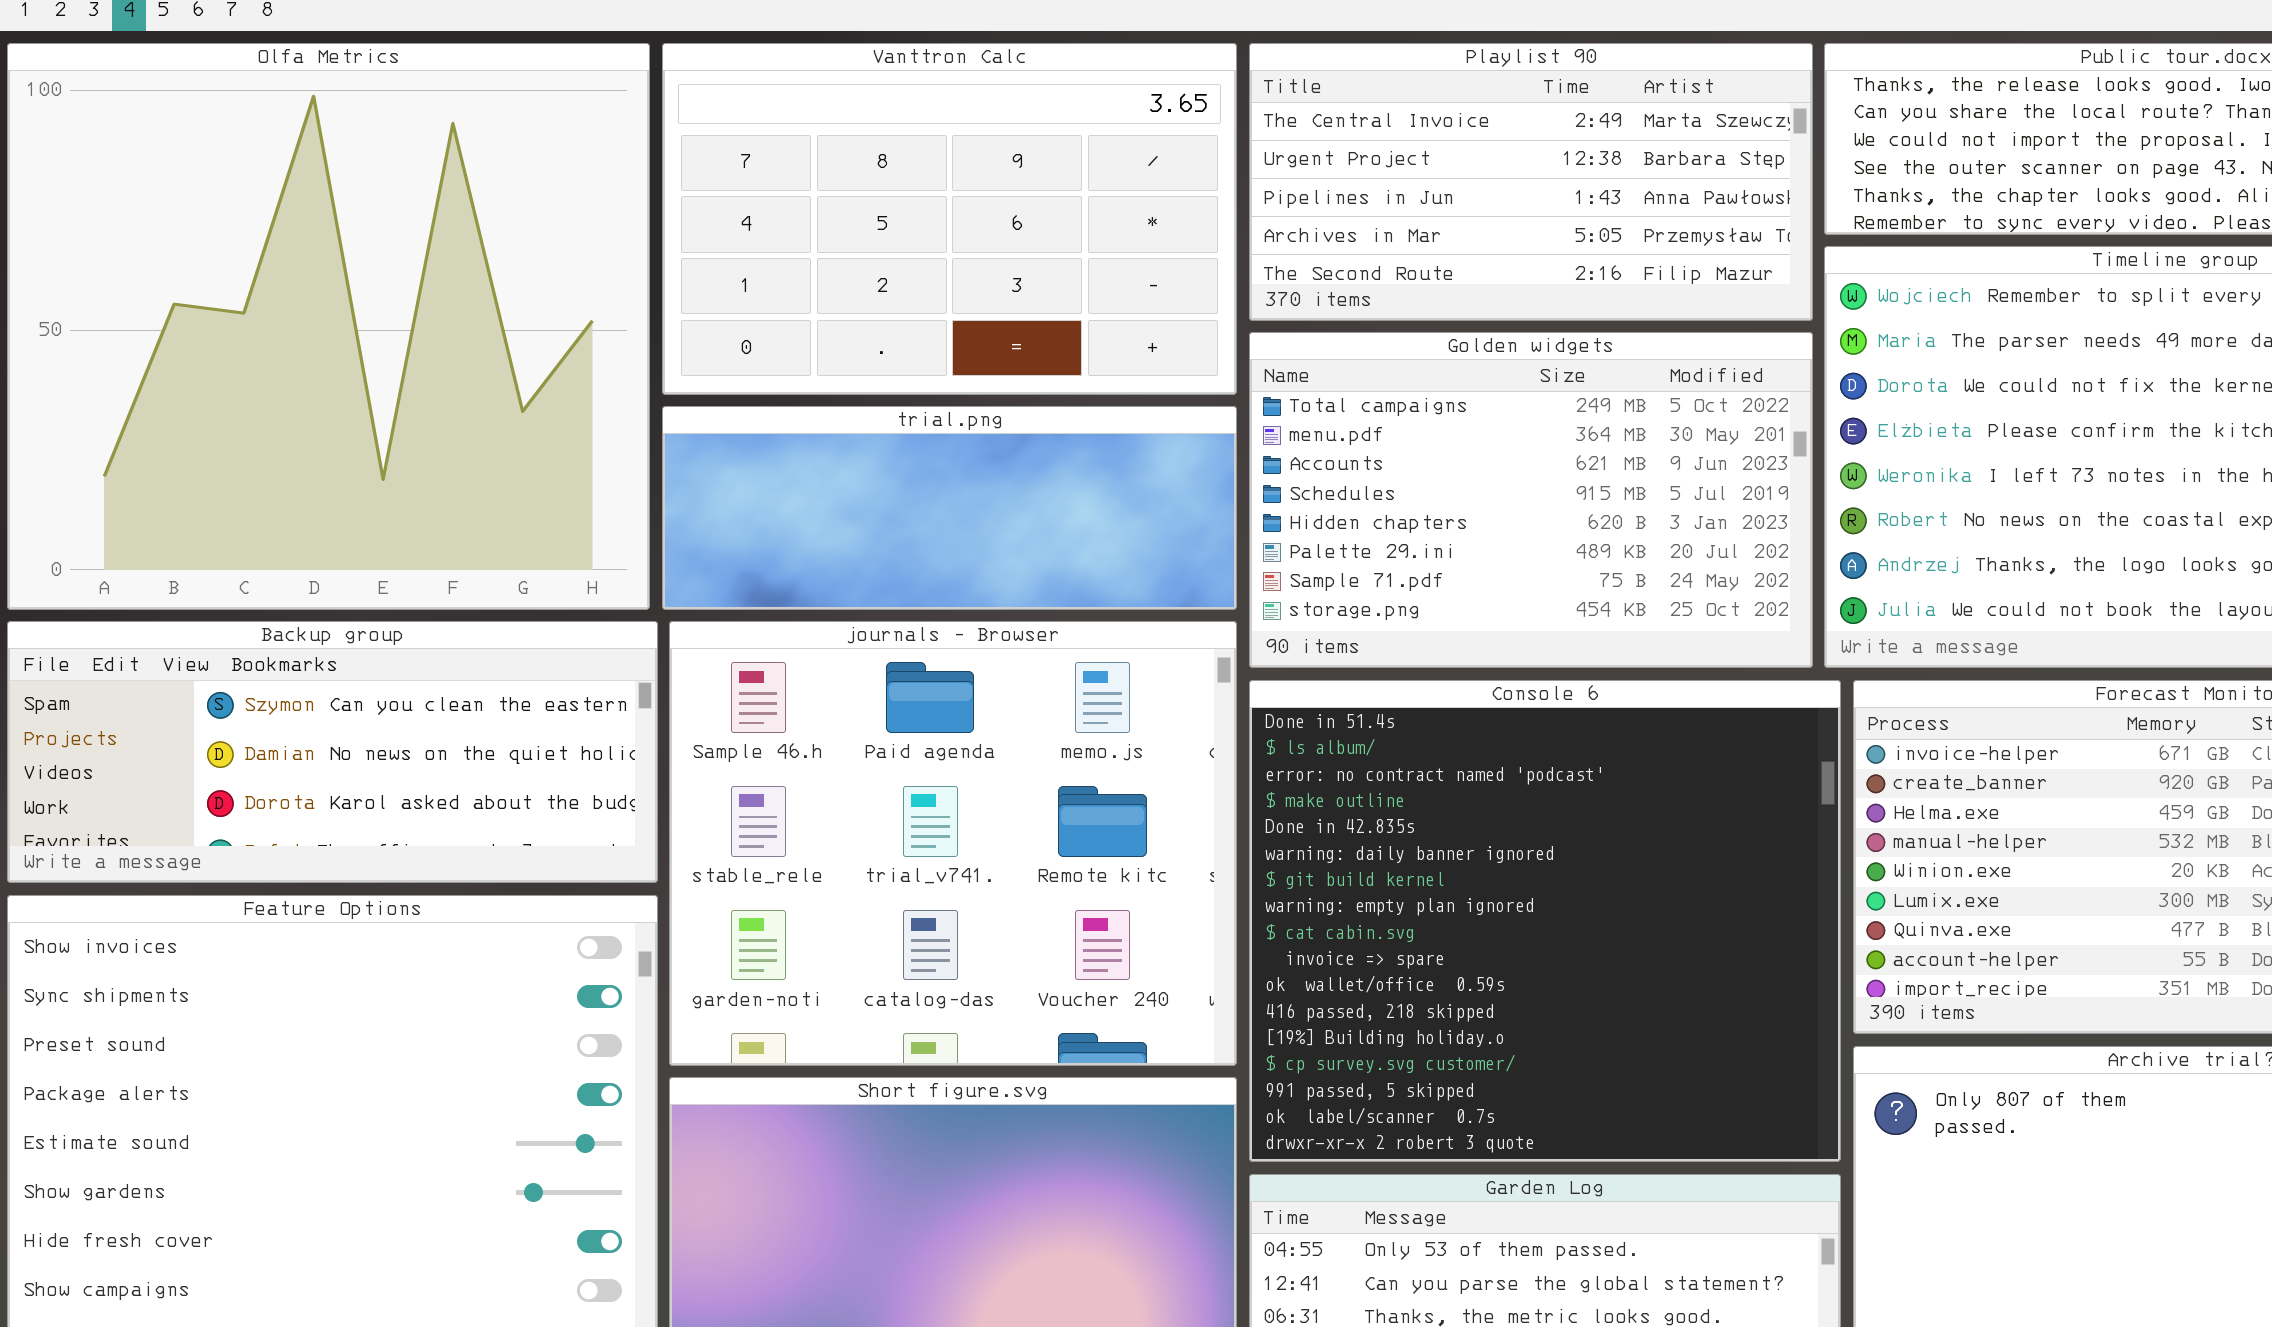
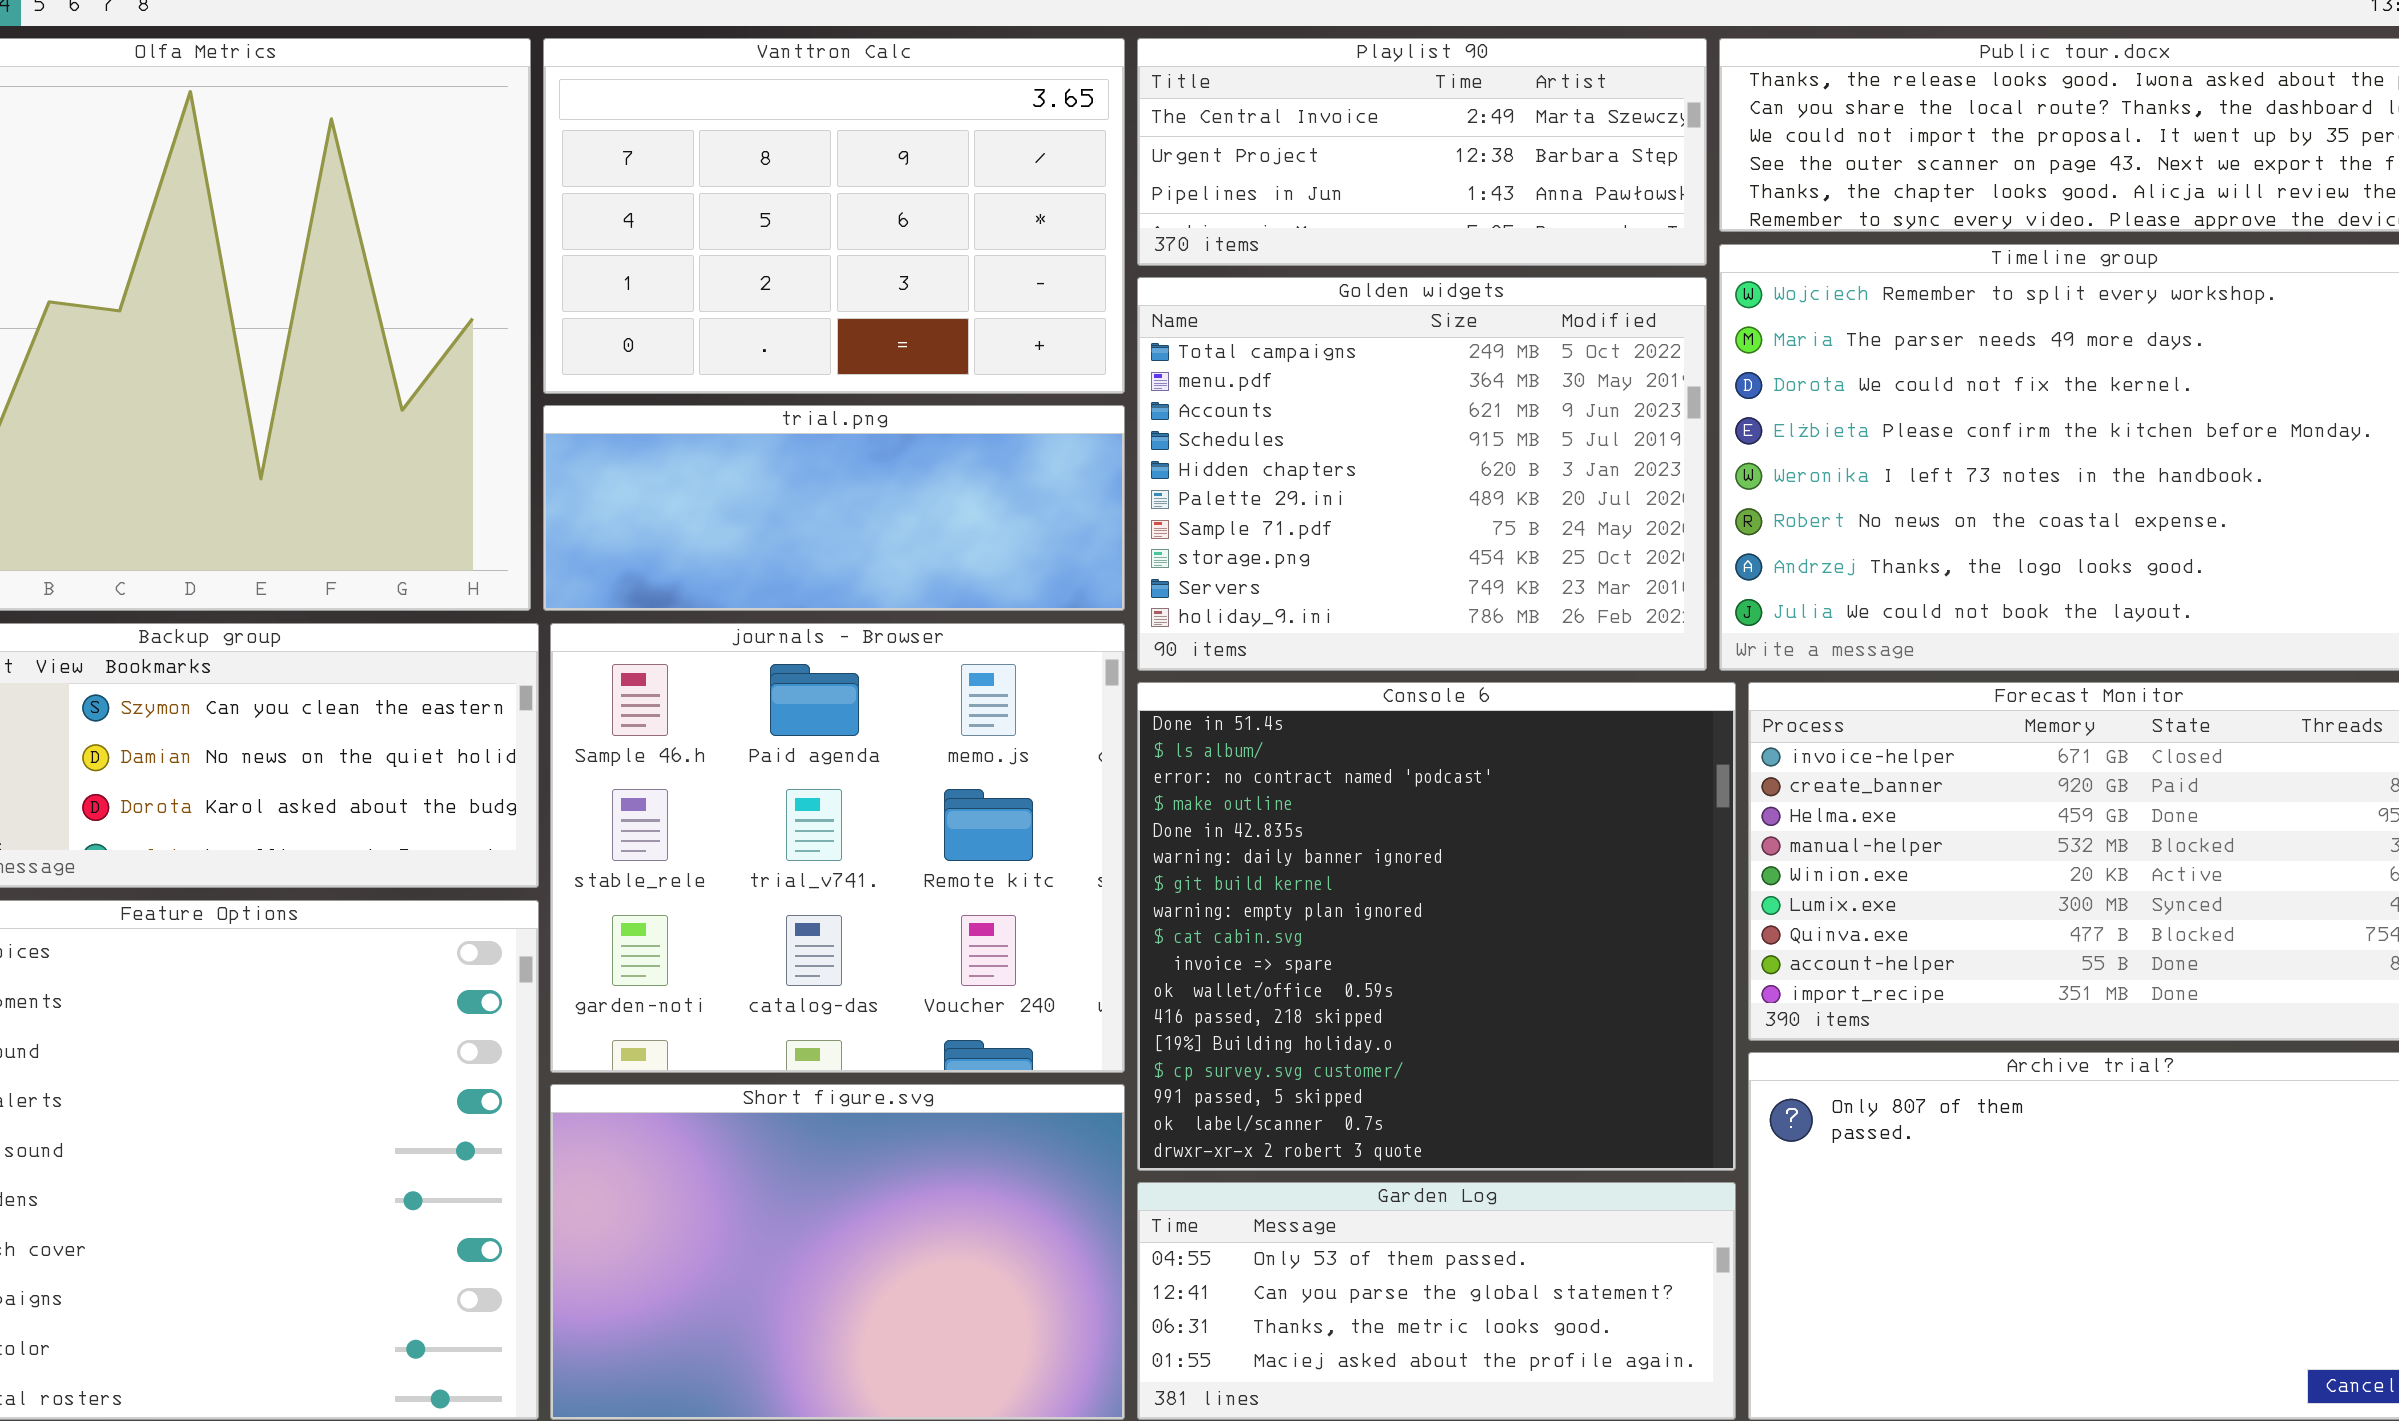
Playlist 90: [1249,43,1813,321] -> [1137,38,1707,266], resized
Golden widgets: [1249,332,1813,668] -> [1137,277,1707,671], resized

